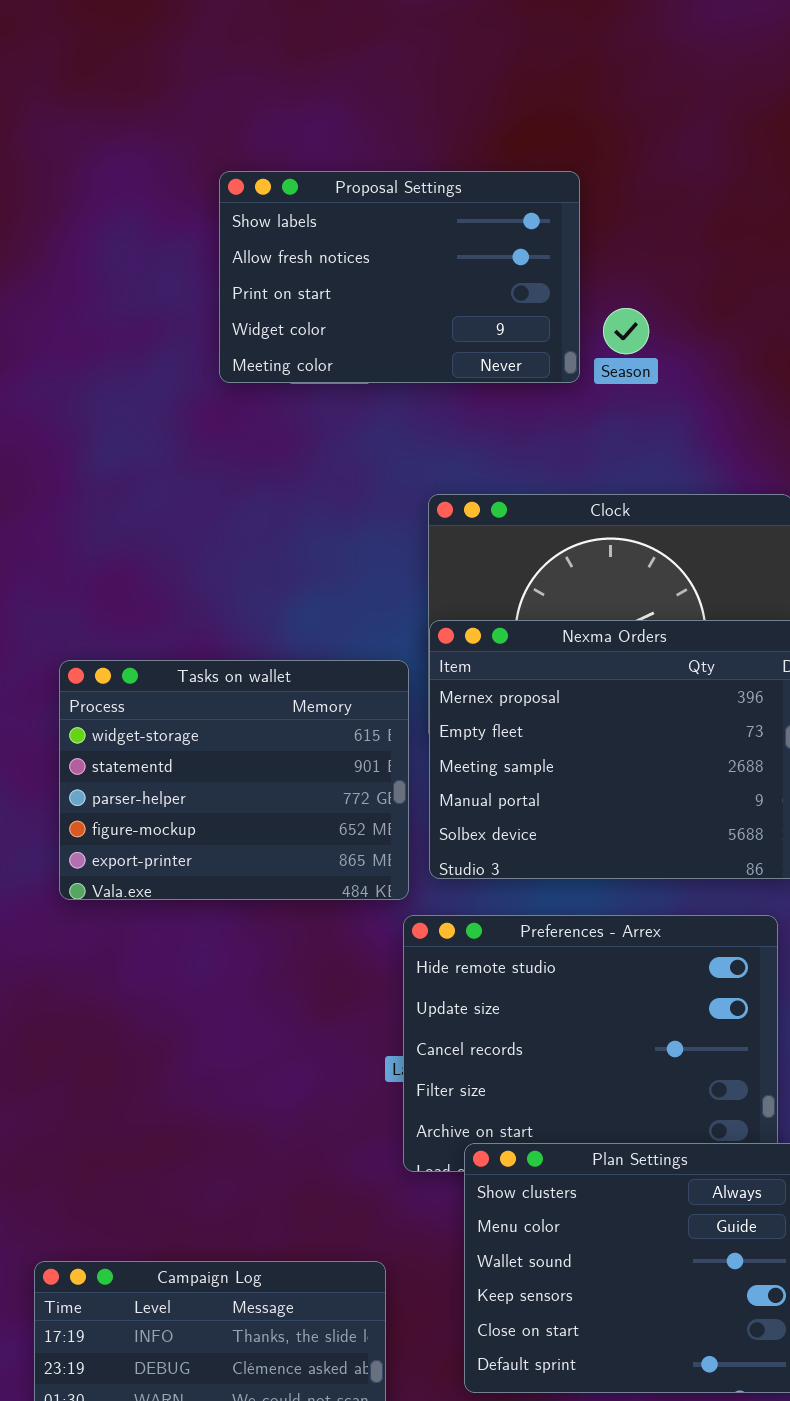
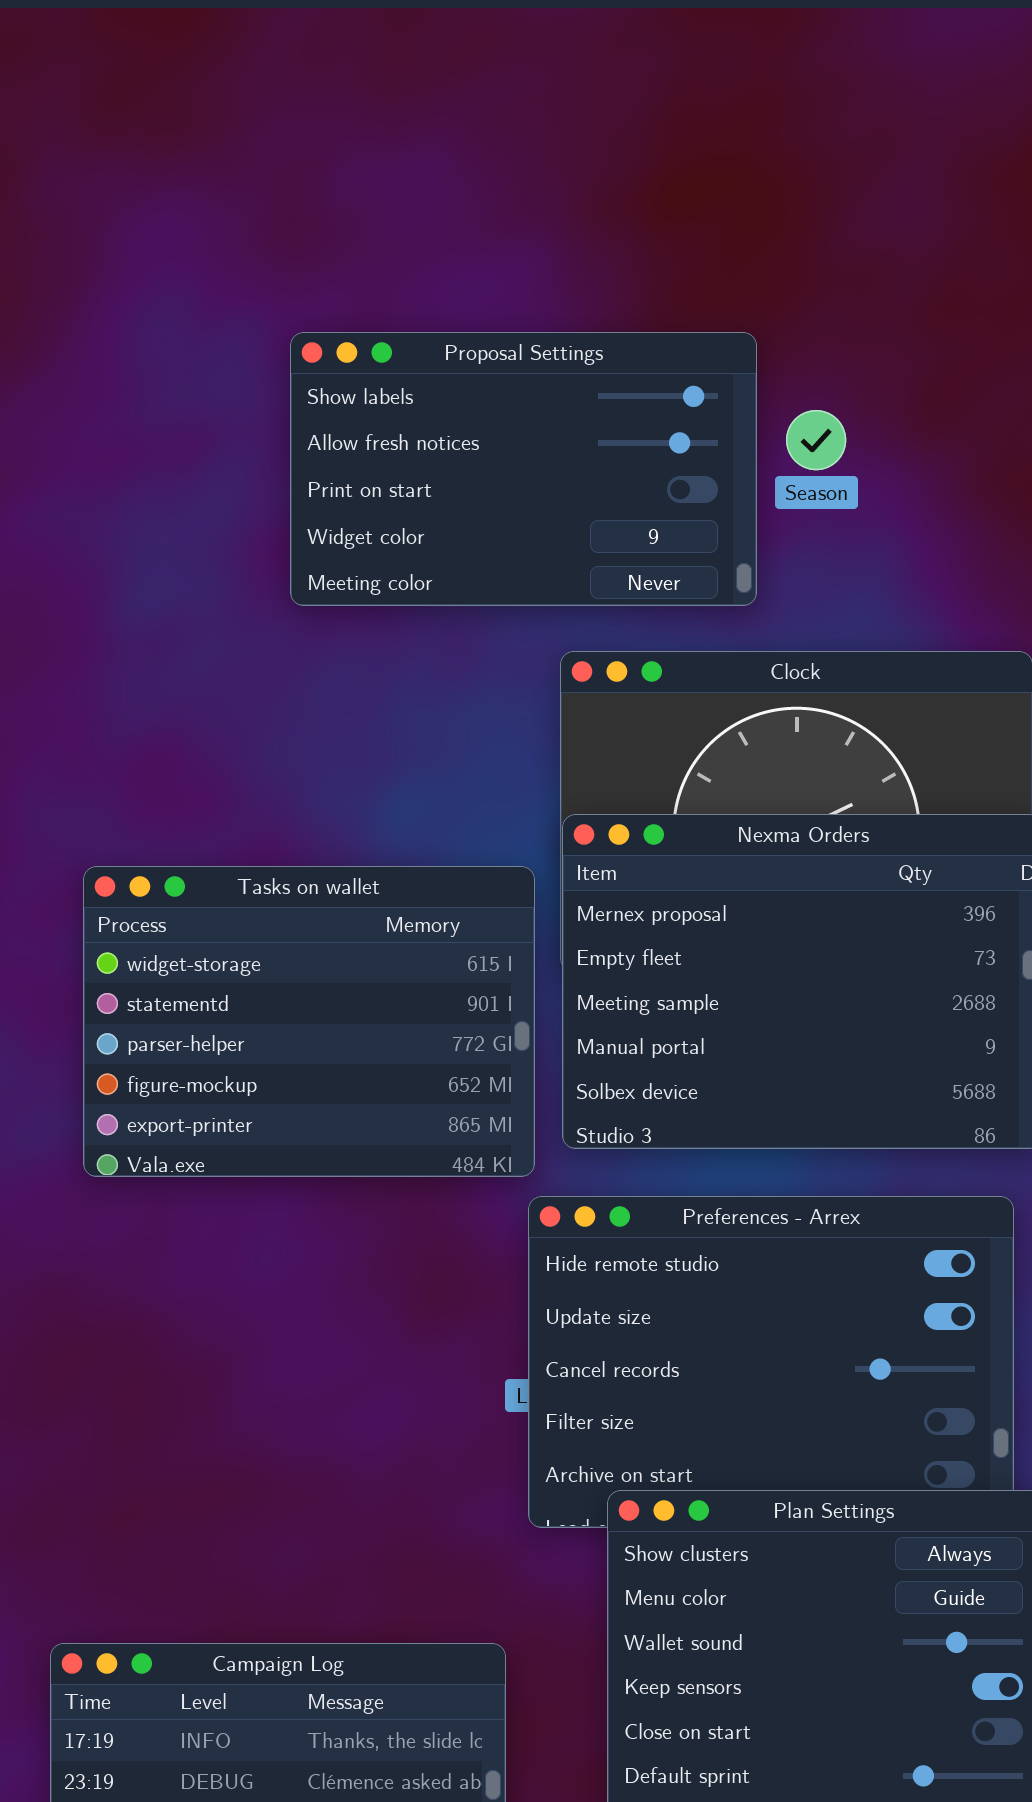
Proposal Settings: [219,171,580,383] -> [290,332,757,606], moved

